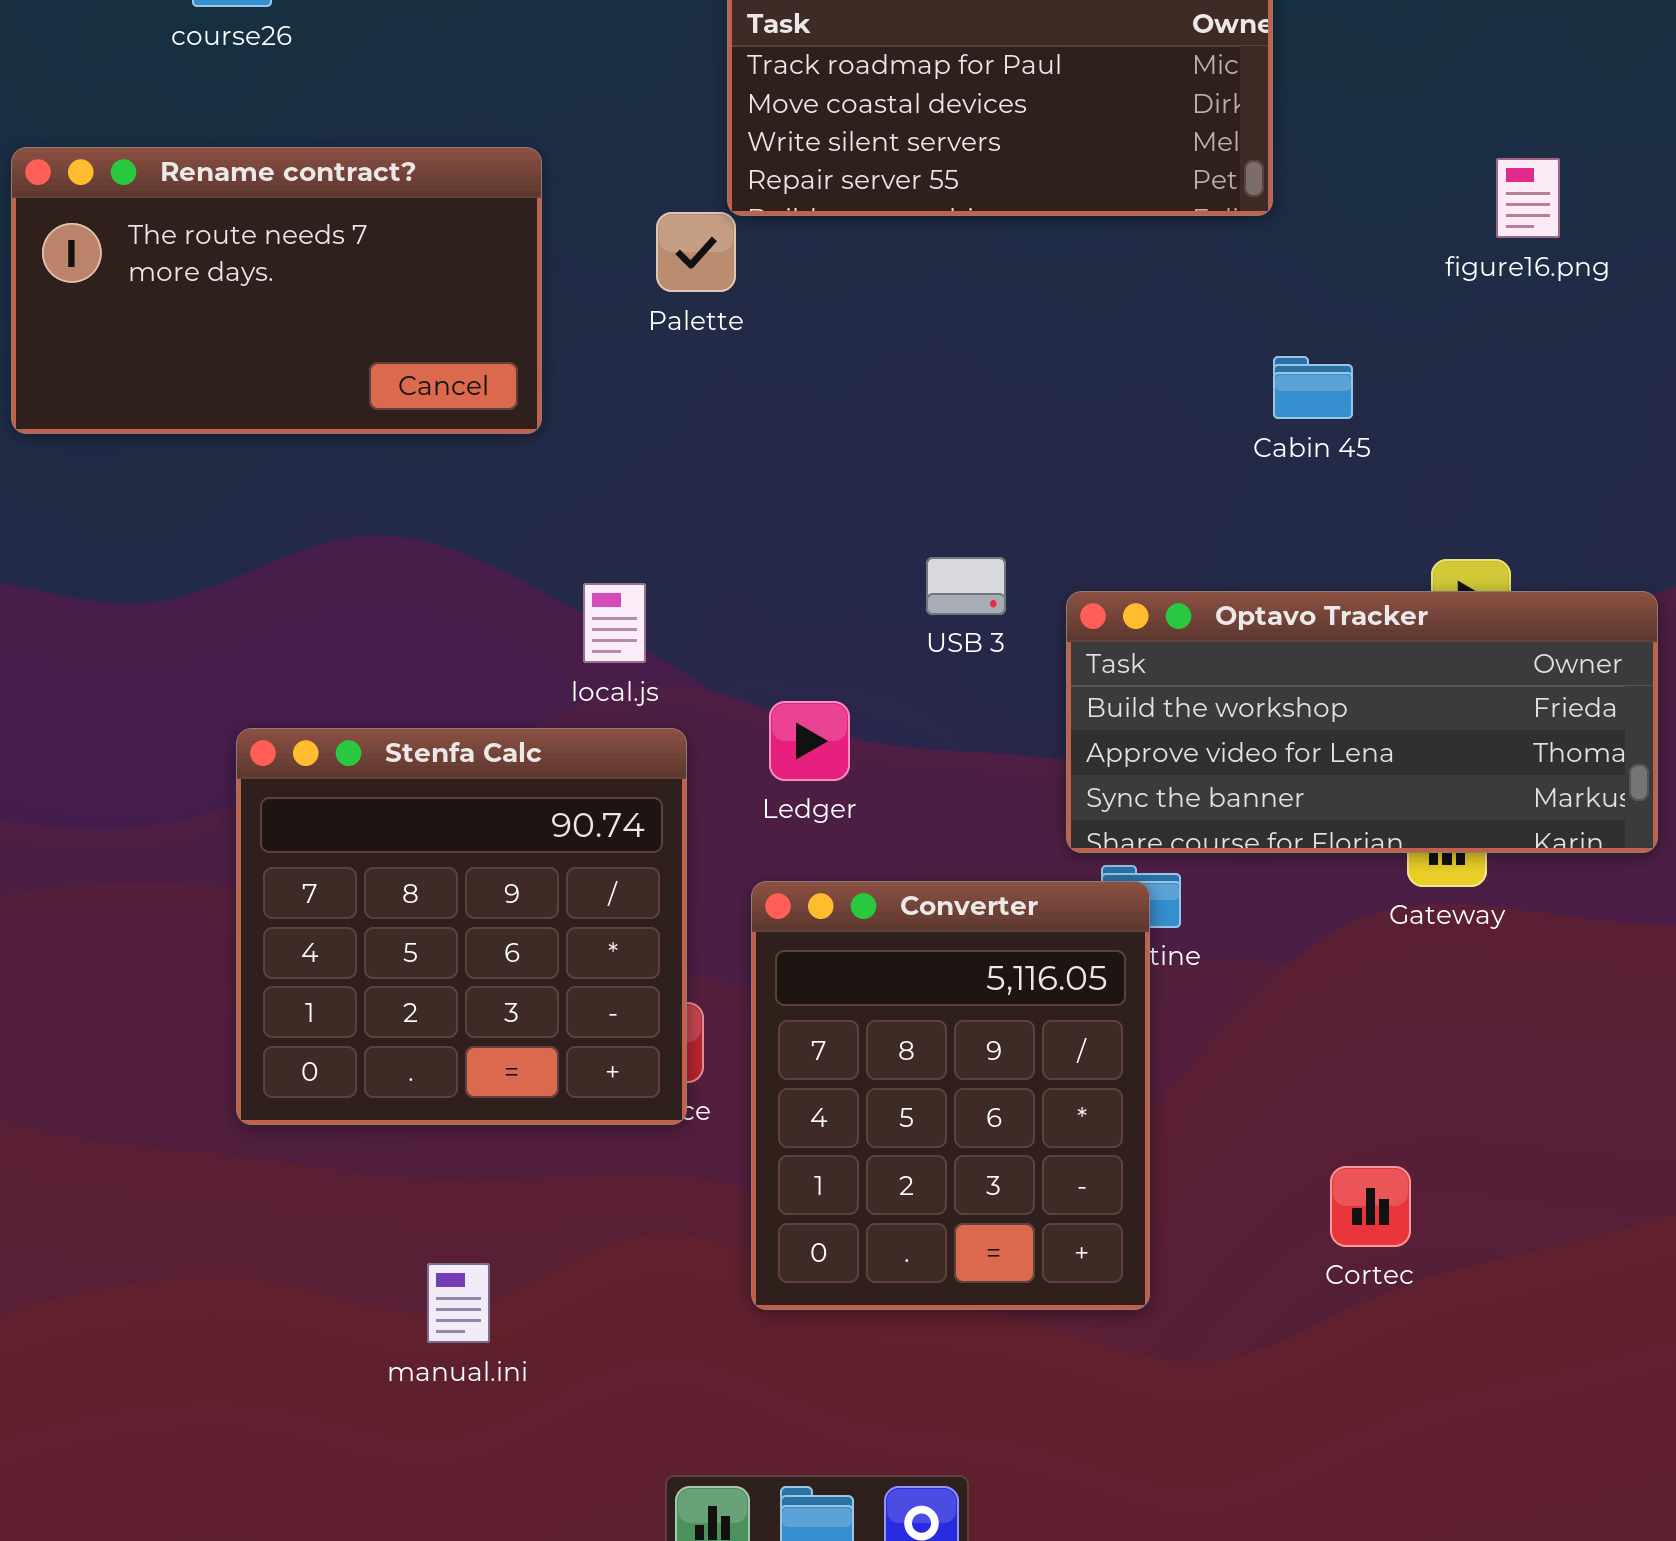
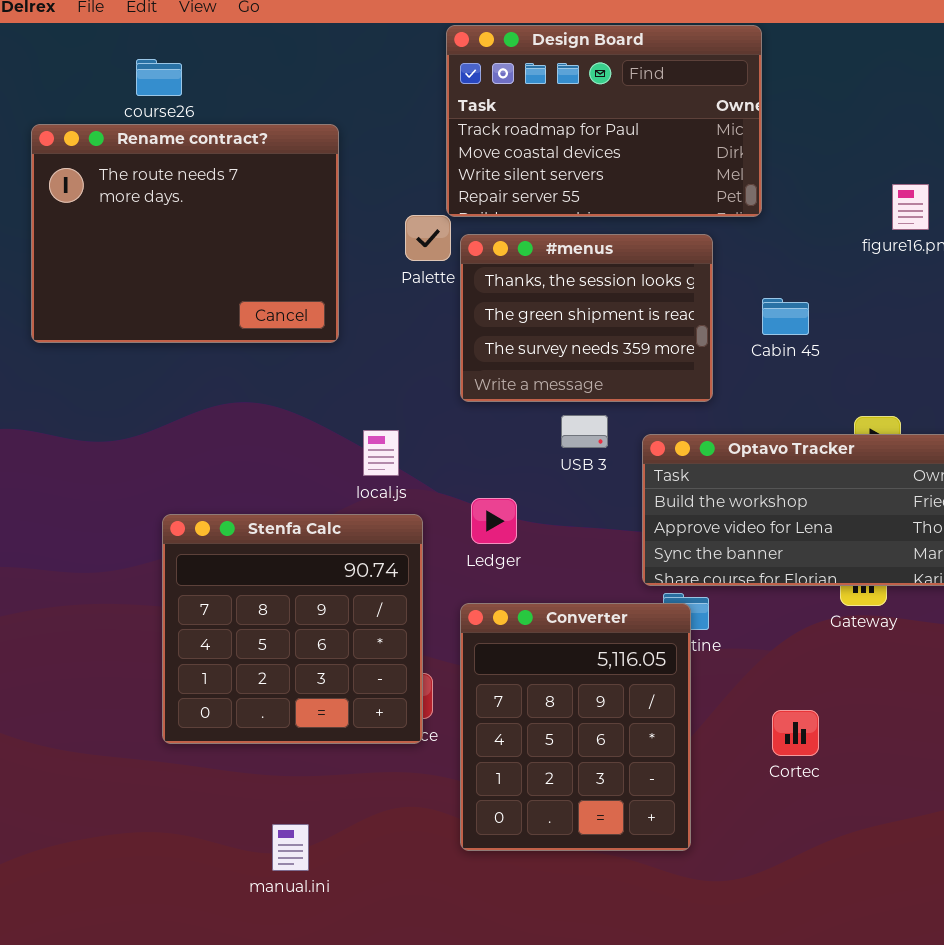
Rename contract?: [11,147,542,434] -> [31,124,339,343], resized
#menus: none -> [460,234,713,402], opened
Cortec: [1330,1166,1411,1247] -> [772,710,819,756], moved

